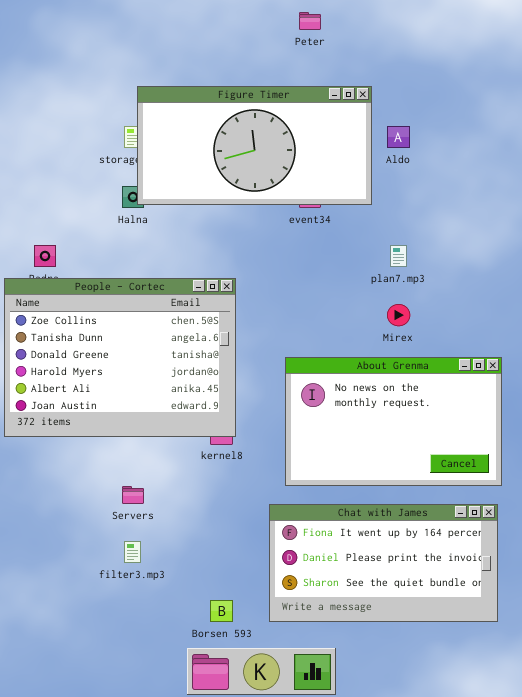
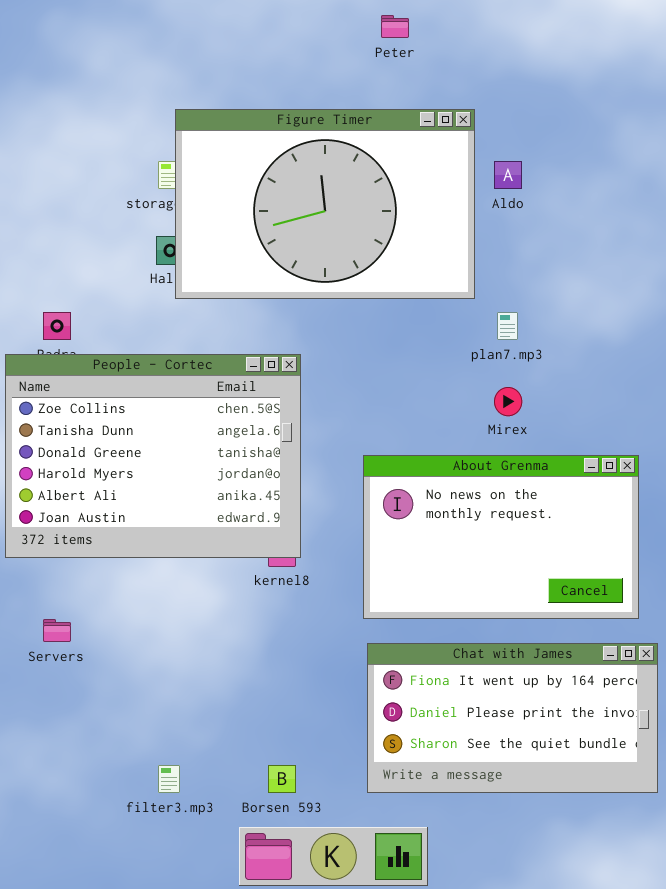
Figure Timer: [137,86,372,205] -> [175,109,475,299], resized
Servers: [122,486,144,504] -> [43,619,71,642], moved
Chat with James: [269,504,498,622] -> [367,643,658,793], moved
filter3.mp3: [124,541,141,563] -> [158,765,180,793], moved

